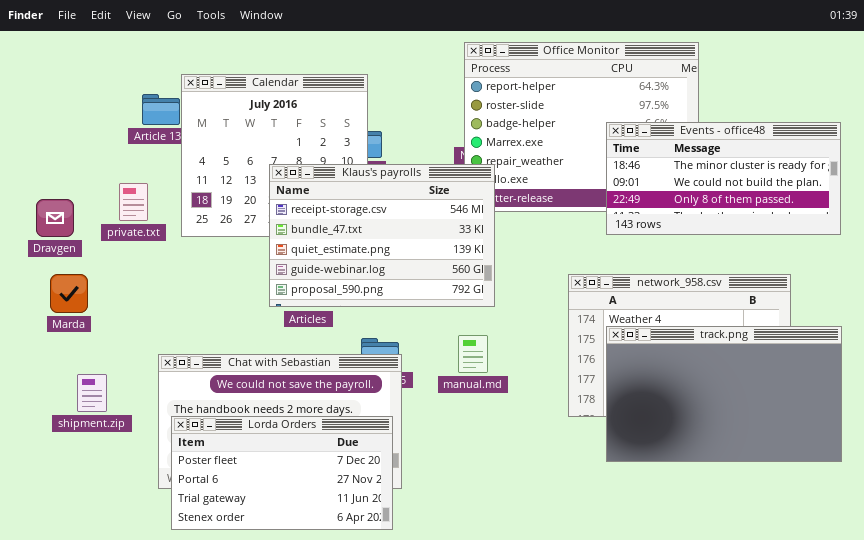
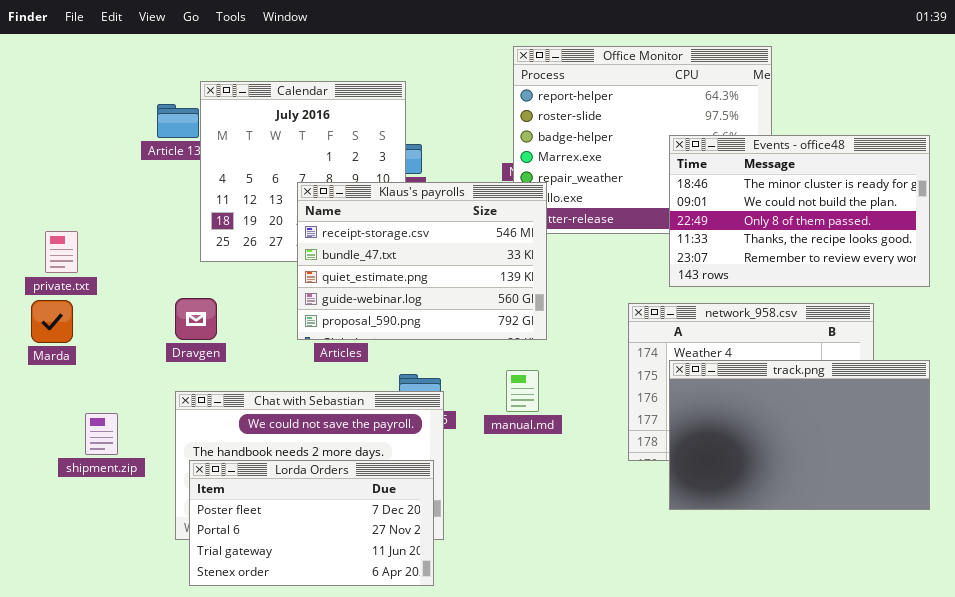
Events - office48: [606,122,841,235] -> [669,135,930,287], resized
private.txt: [119,183,148,221] -> [45,231,78,273], moved
Dravgen: [36,199,74,237] -> [175,298,217,340], moved
Marda: [50,274,88,313] -> [31,300,73,343], moved

